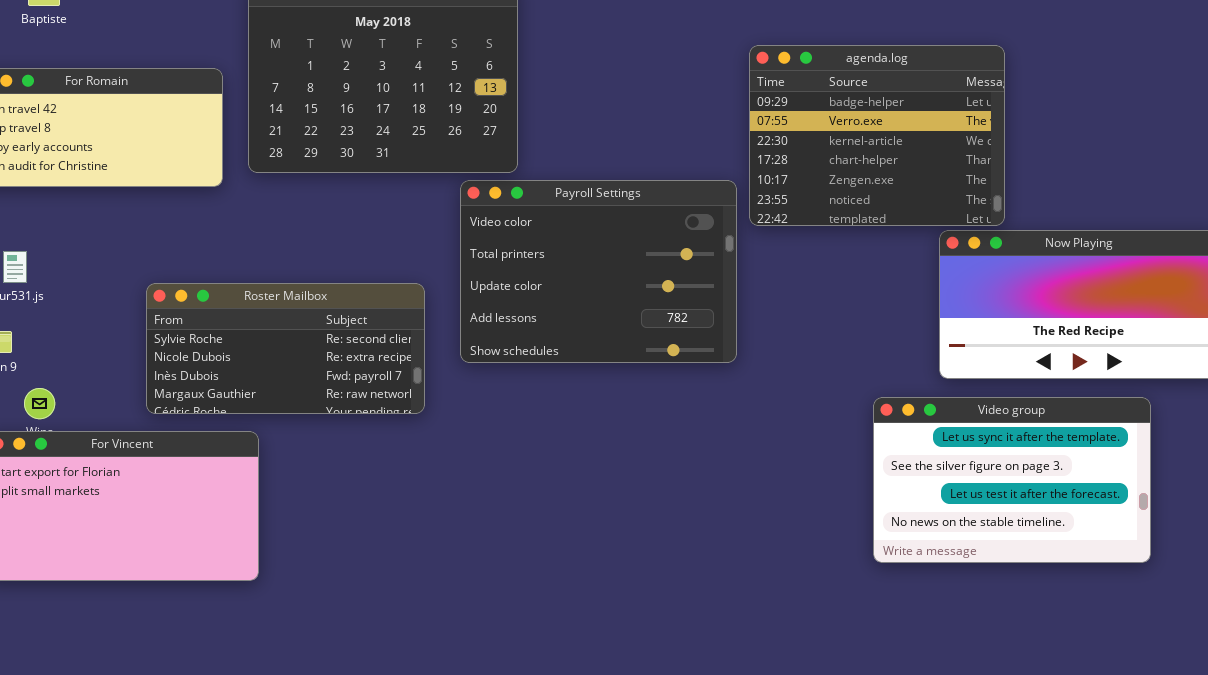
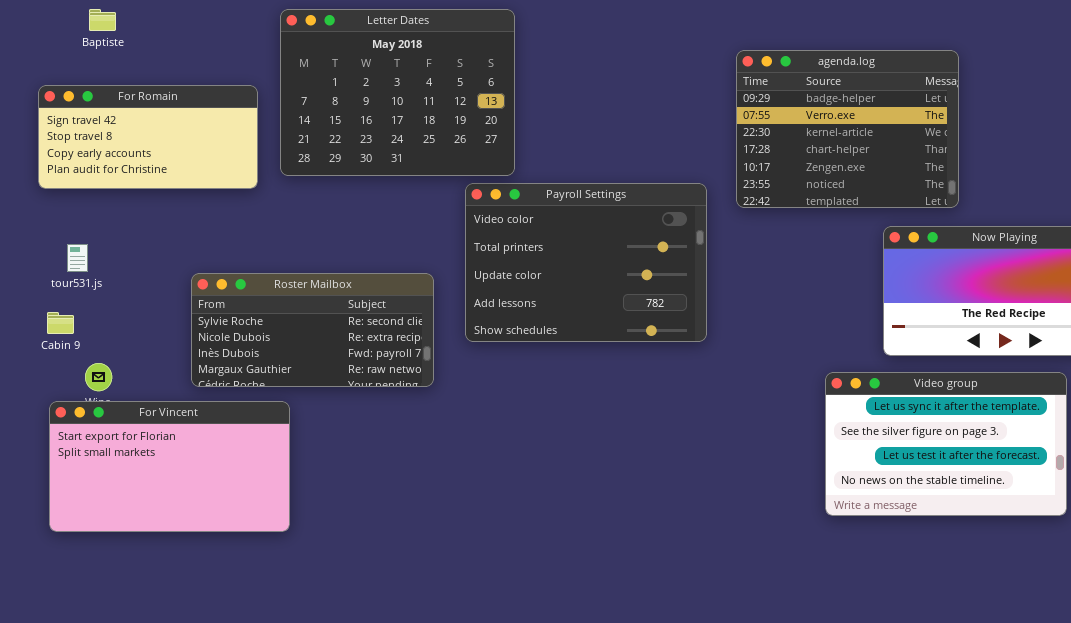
agenda.log: [749,45,1005,226] -> [736,50,959,208], moved

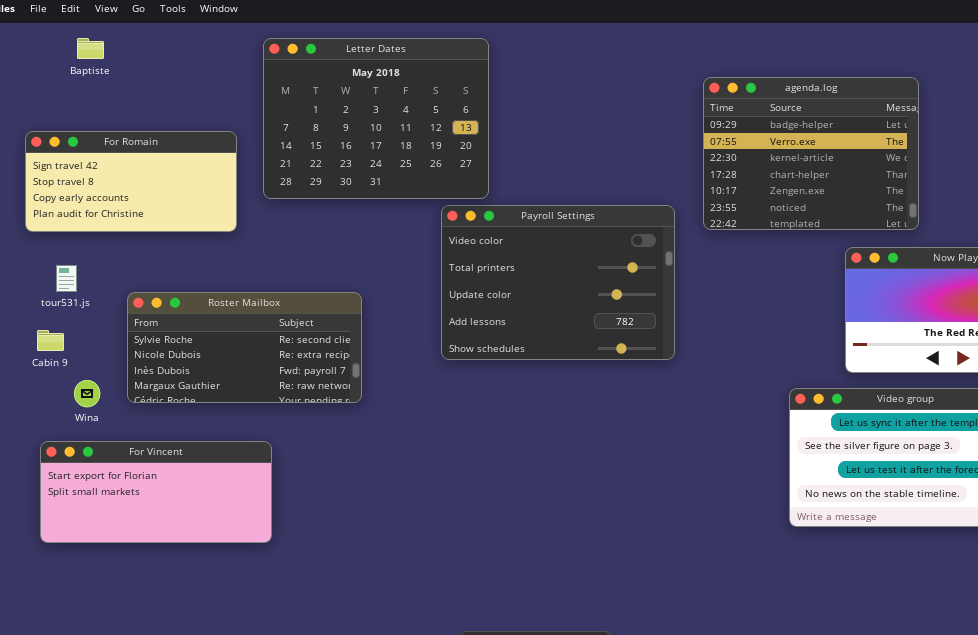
For Romain: [38,85,258,189] -> [25,131,237,232], moved
Roster Mailbox: [191,273,434,387] -> [127,292,362,403], moved
For Vincent: [49,401,290,532] -> [40,441,272,543], resized

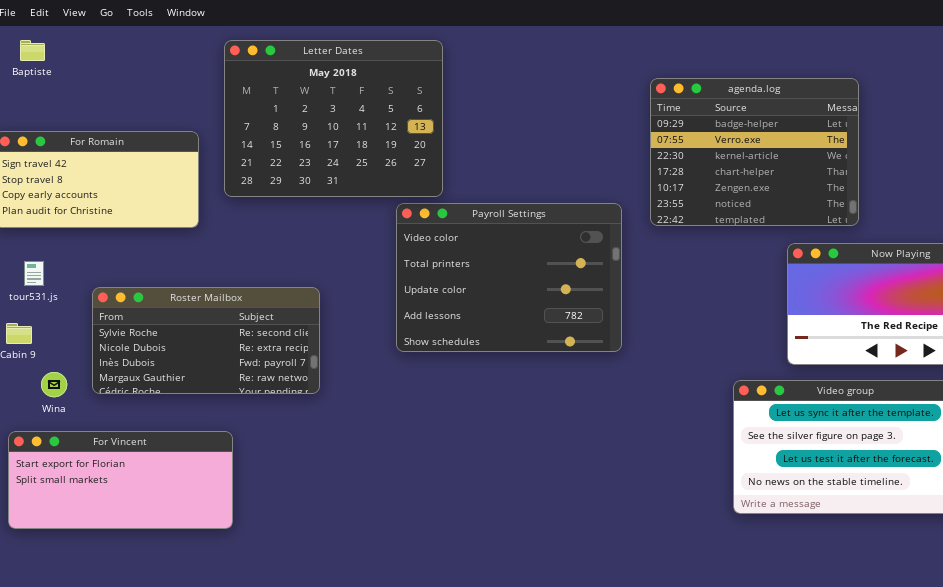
Baptiste: [77,38,104,59] -> [20,40,45,61], moved

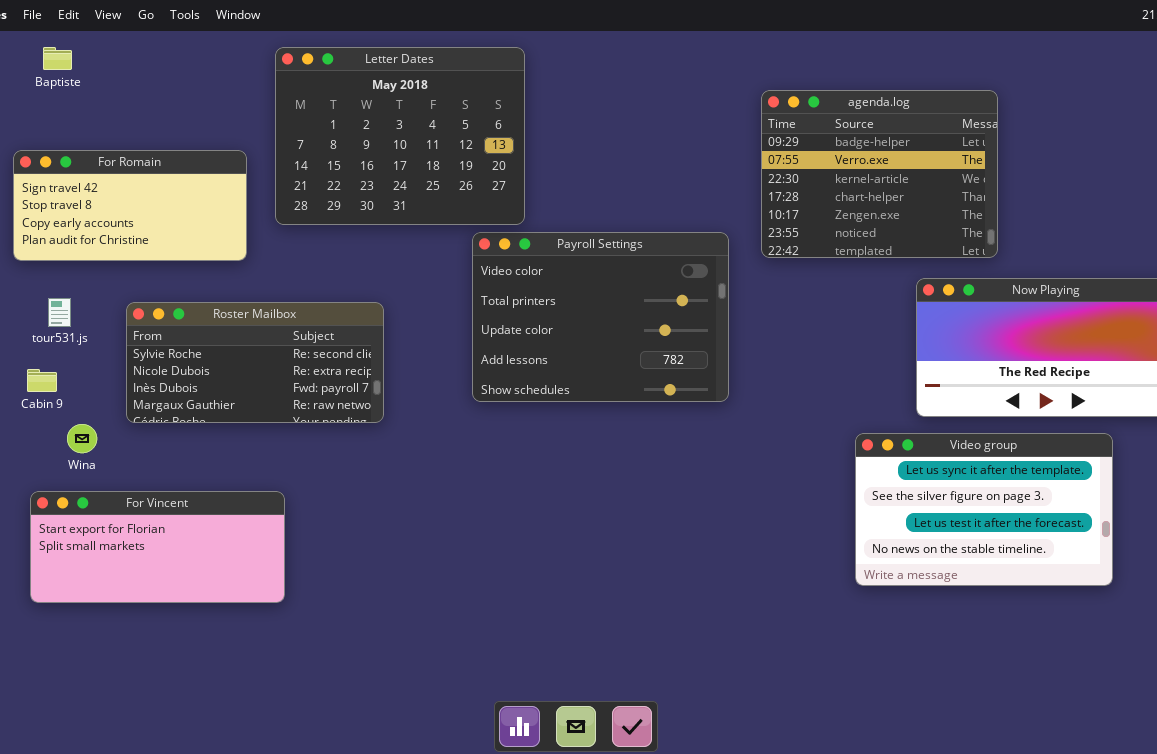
Roster Mailbox: [92,287,320,394] -> [126,302,384,423], moved

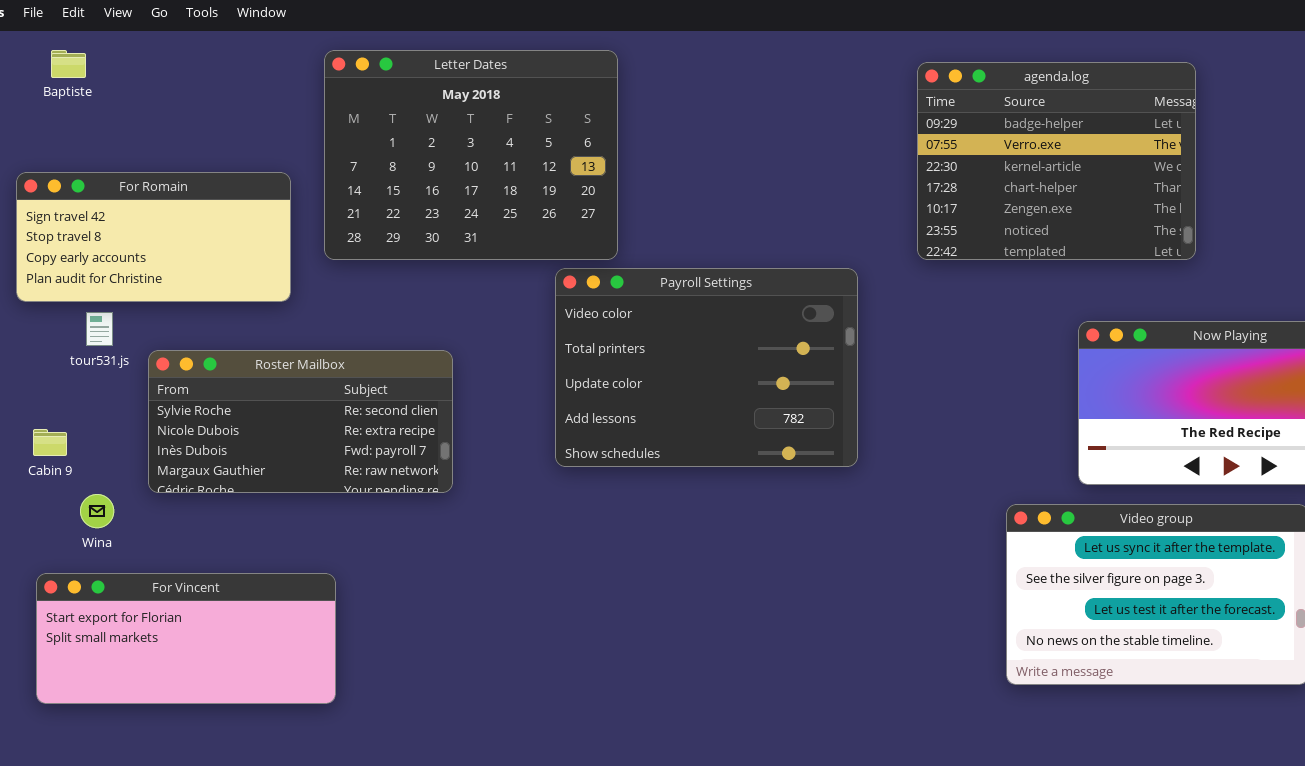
agenda.log: [761,90,998,258] -> [917,62,1196,260], moved
tour531.js: [48,298,71,327] -> [86,312,113,346], moved

